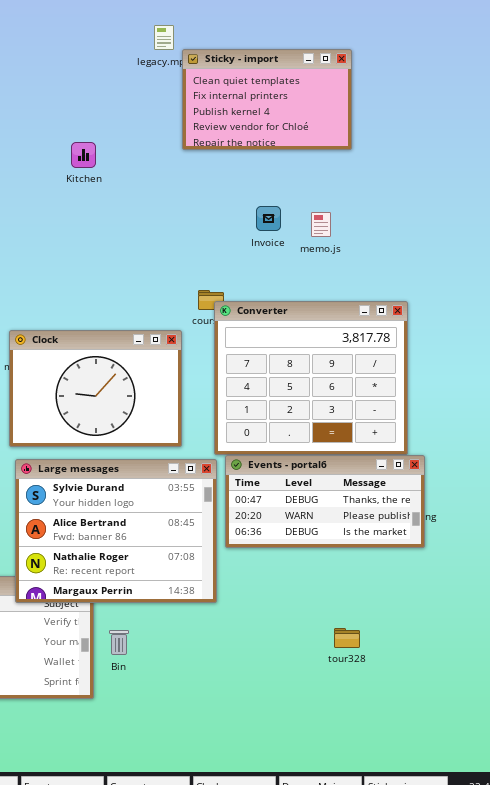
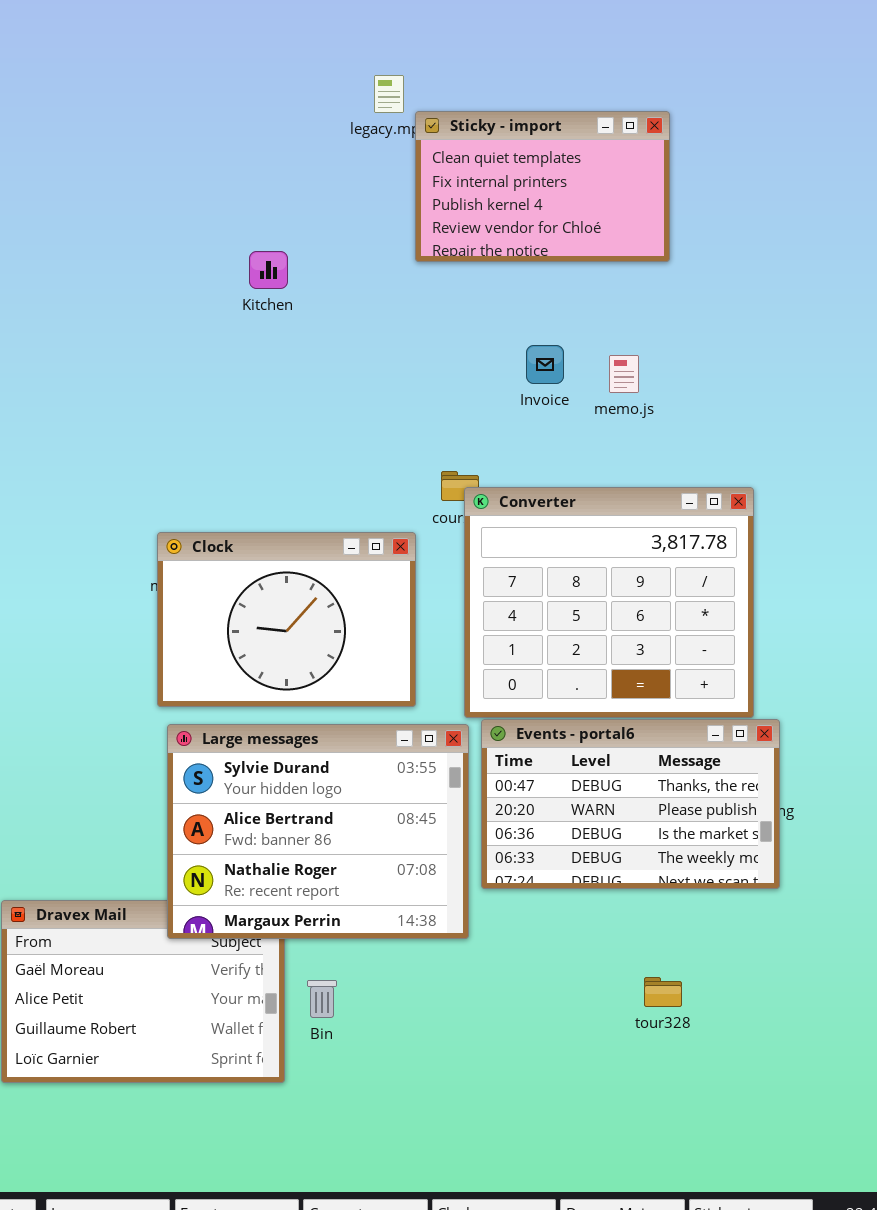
Events - portal6: [225,455,425,548] -> [481,719,780,889], resized

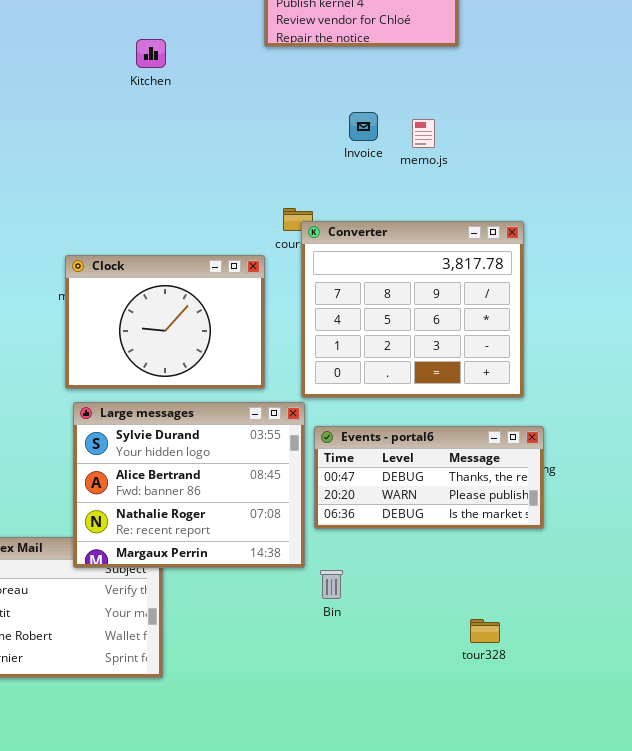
Events - portal6: [481,719,780,889] -> [314,426,544,529], resized
tour328: [644,977,682,1007] -> [470,619,500,643], moved
Bin: [307,980,337,1018] -> [320,570,343,599], moved

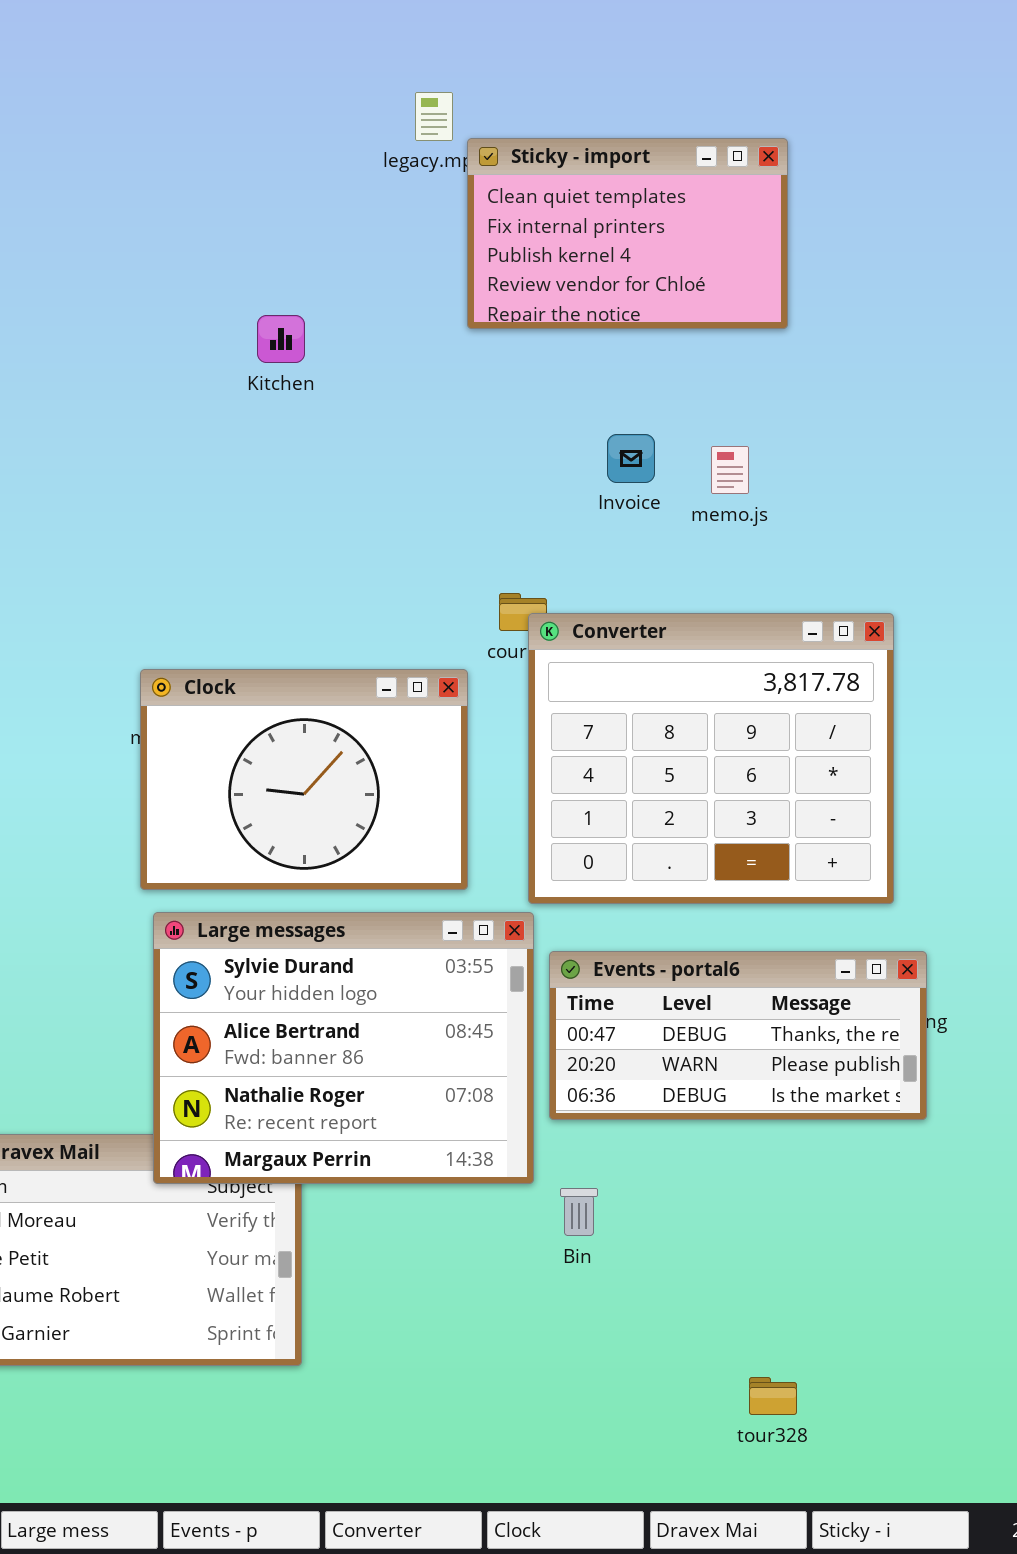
tour328: [470,619,500,643] -> [749,1377,797,1415], moved

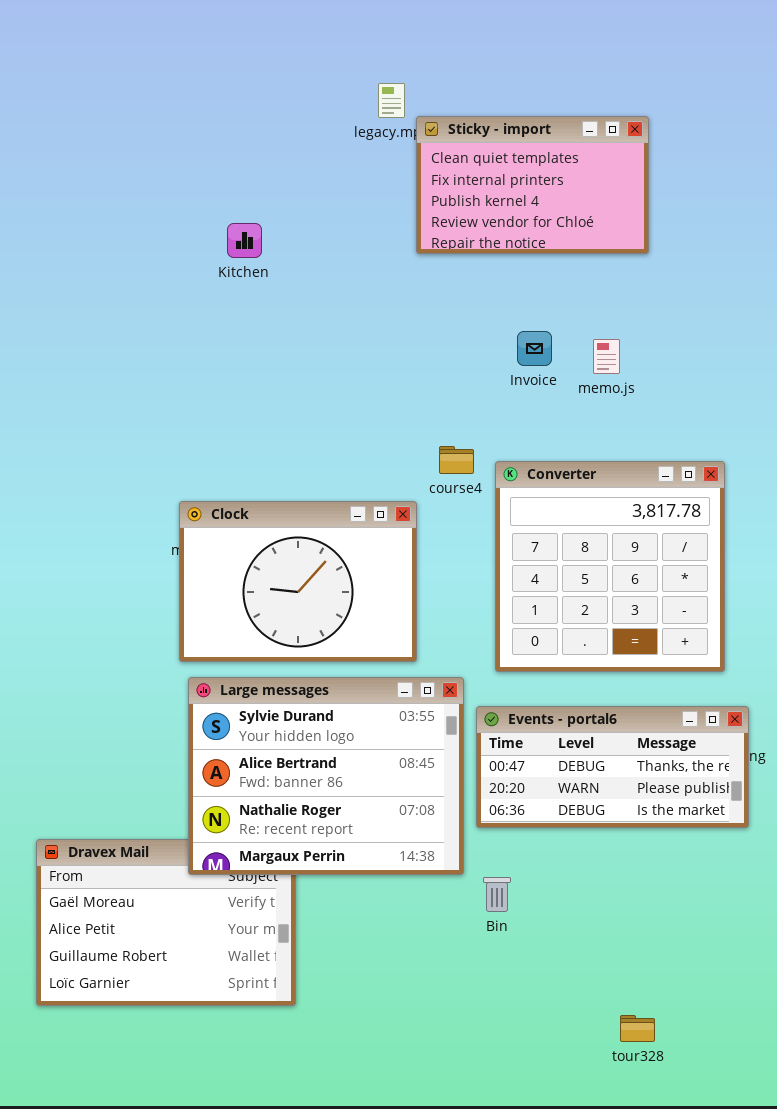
Kitchen: [257,315,305,363] -> [227,223,262,258], moved
Converter: [528,613,894,904] -> [495,461,725,672], resized

